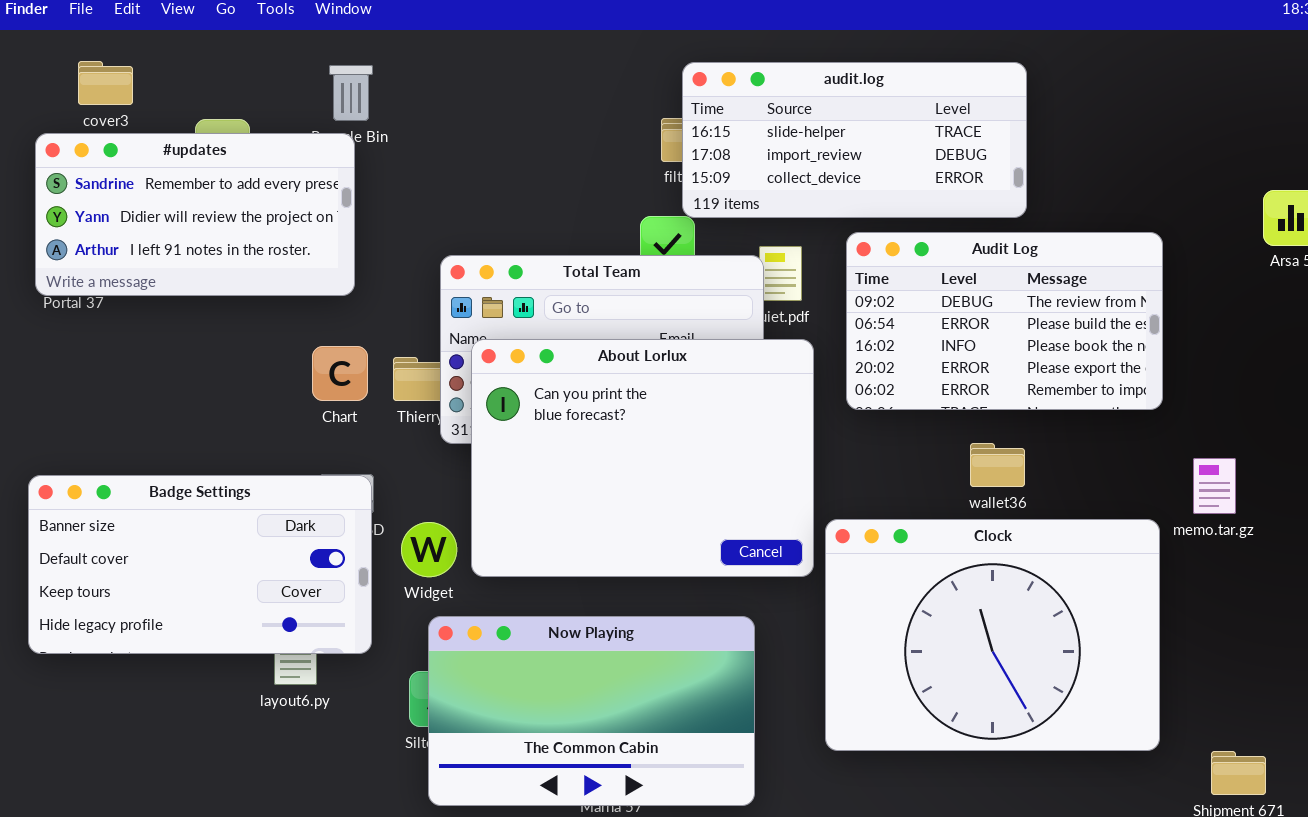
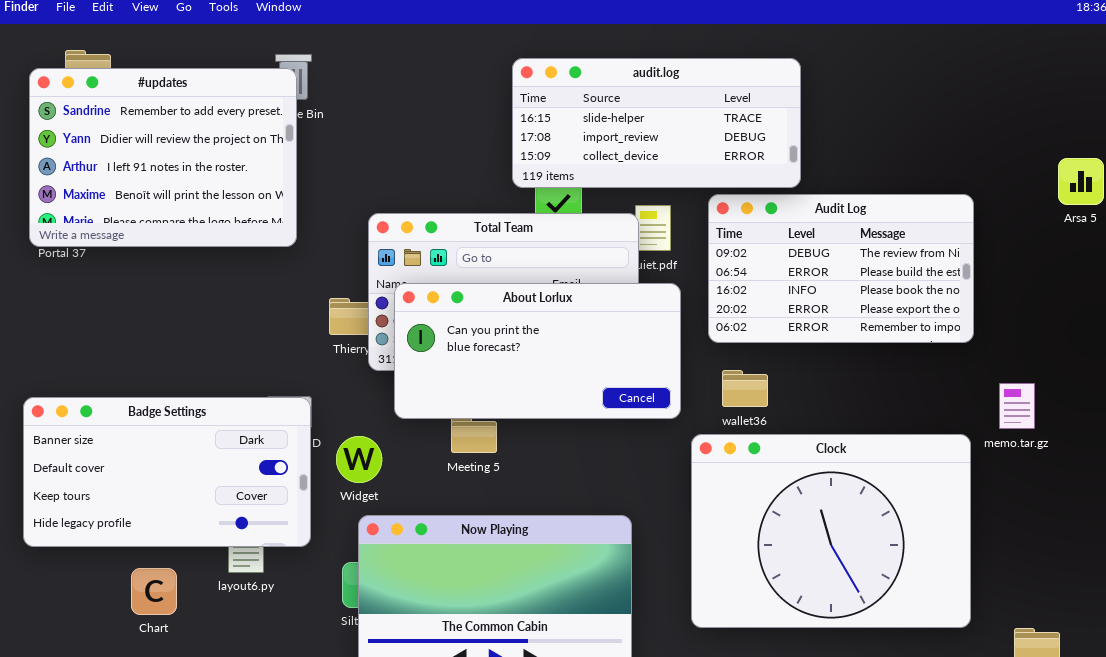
audit.log: [682,62,1027,218] -> [512,58,801,188], moved
#updates: [35,133,355,296] -> [29,68,297,247], resized
About Lorlux: [471,339,814,577] -> [394,283,681,419], resized
Chart: [312,346,368,401] -> [131,568,177,615], moved
wallet36: [970,443,1025,487] -> [722,370,768,407], moved

